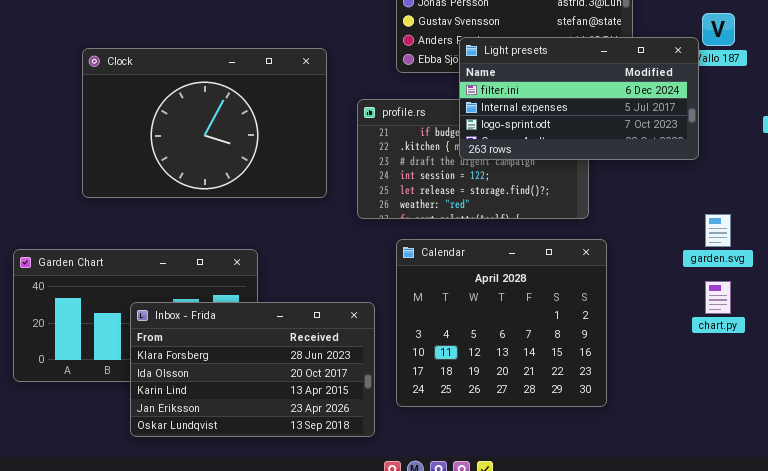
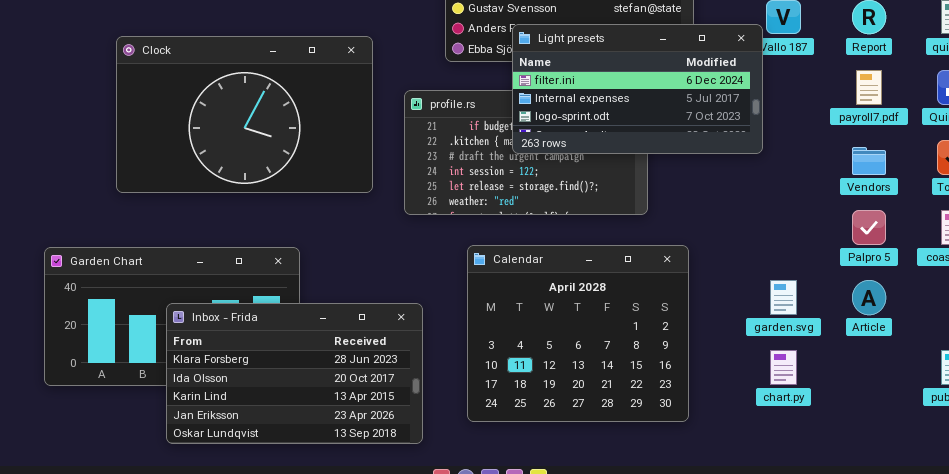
garden.svg: [705,214,731,247] -> [770,280,797,315], moved
Calendar: [396,239,607,407] -> [467,245,689,422], moved
chart.py: [705,281,731,314] -> [770,350,797,385], moved

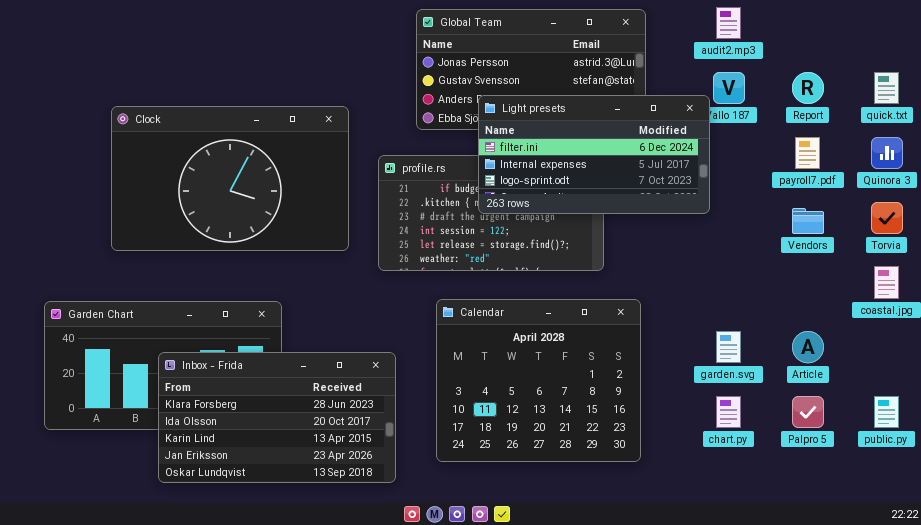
Palpro 5: [852,210,886,245] -> [792,396,824,428], moved

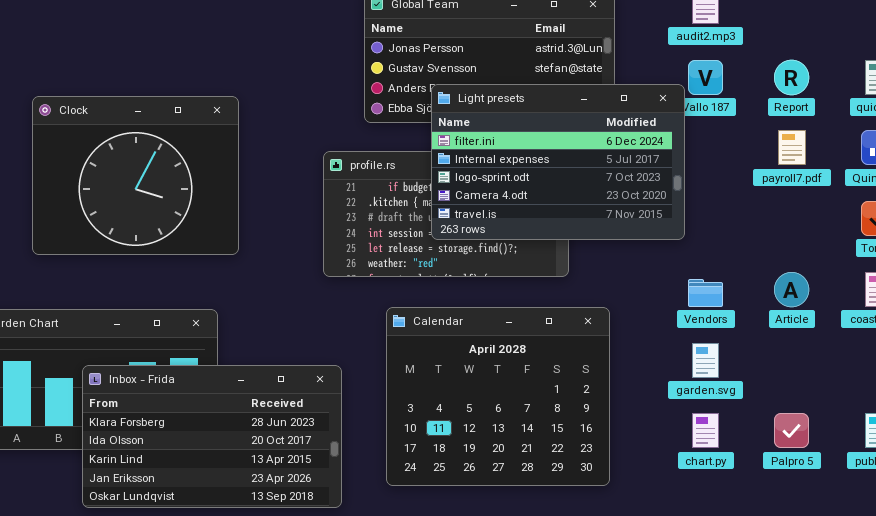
Light presets: [478,95,710,214] -> [431,84,685,240], resized
Clock: [111,106,349,251] -> [32,96,239,255], resized
Vendors: [792,208,824,234] -> [688,279,723,307], moved
Article: [792,331,824,363] -> [774,272,809,307], moved

